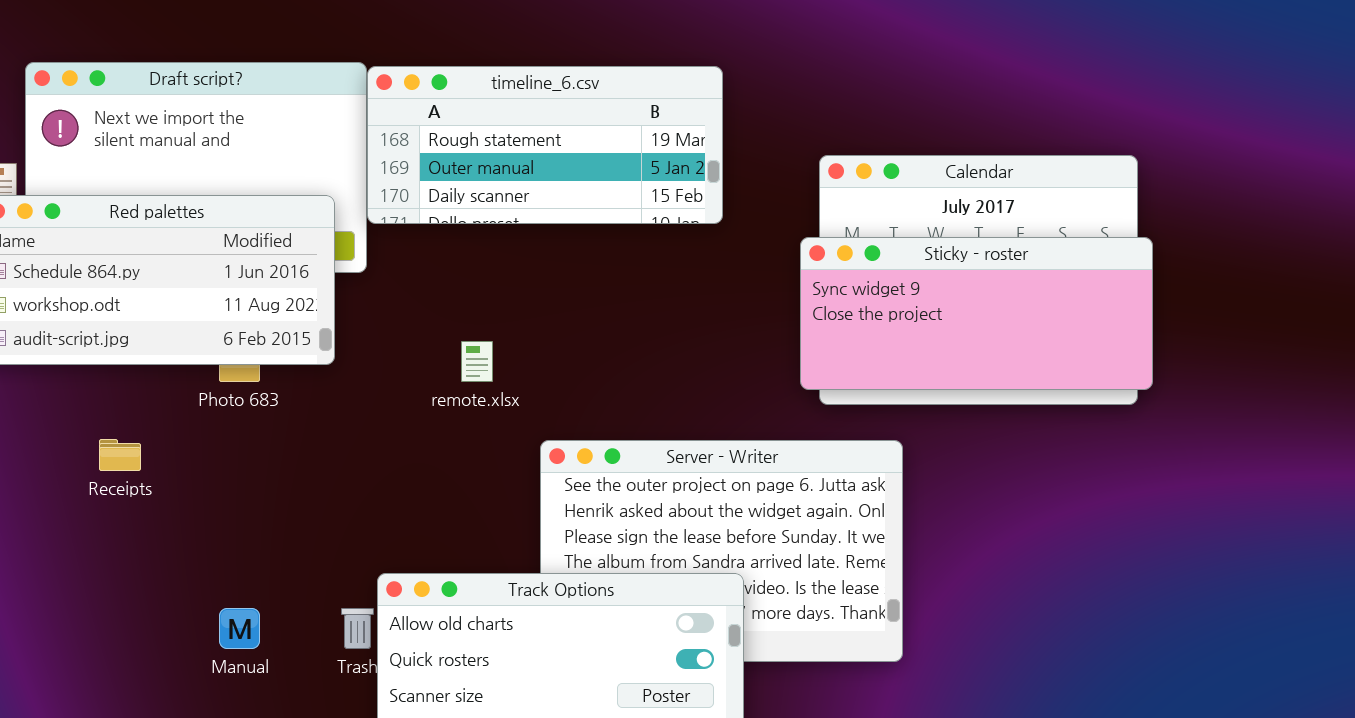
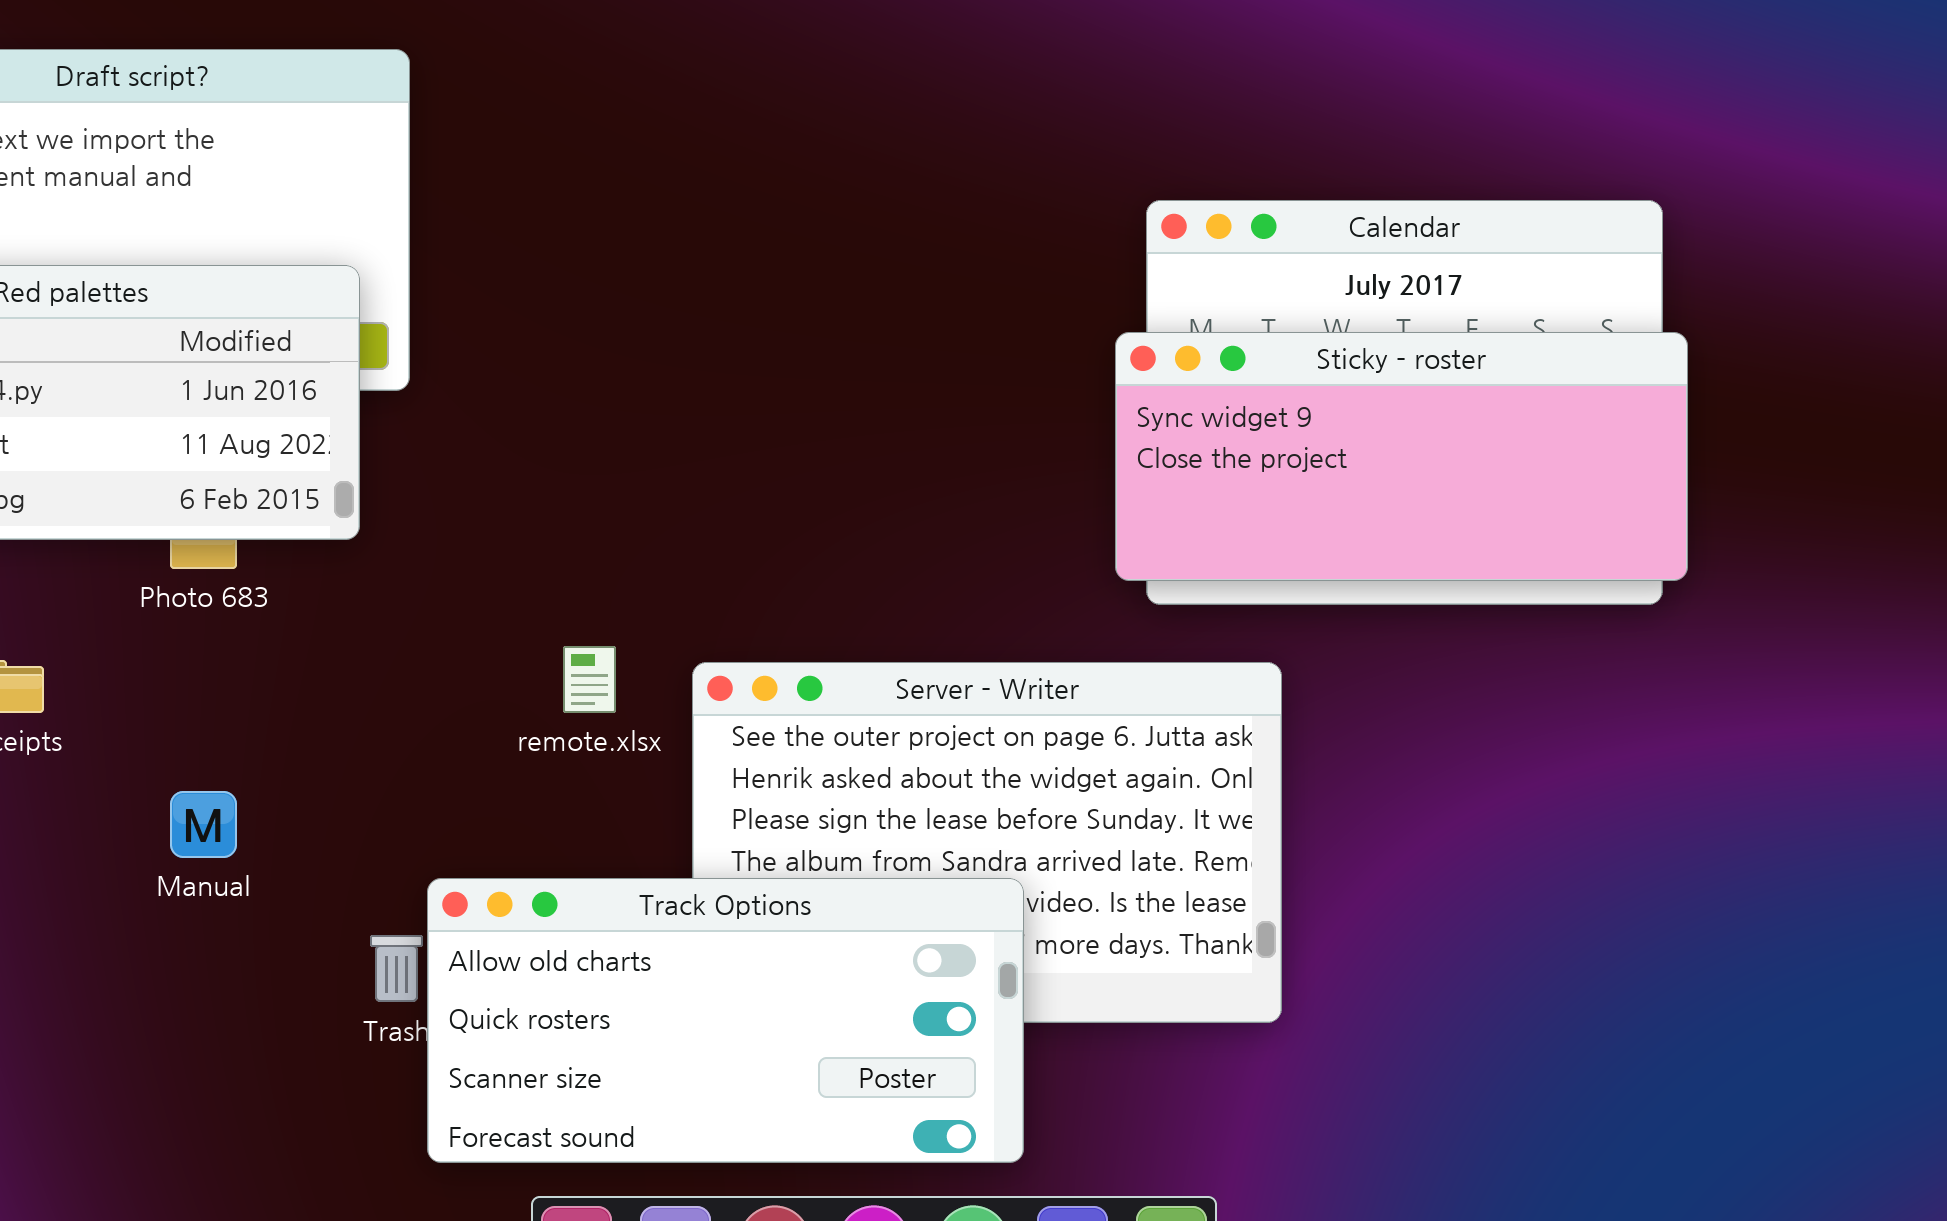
timeline_6.csv: [367,66,723,224] -> none, closed
remote.xlsx: [461,341,493,382] -> [563,646,616,713], moved
Manual: [219,608,260,649] -> [170,791,237,858], moved

